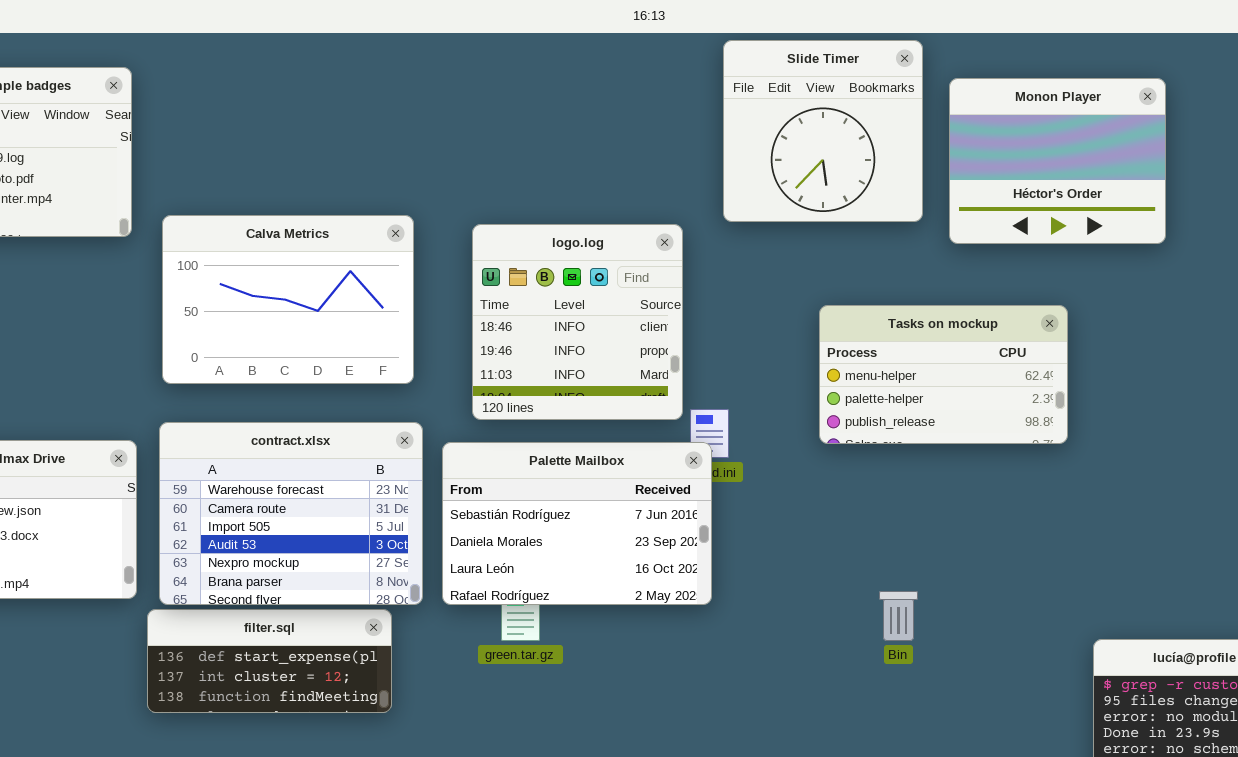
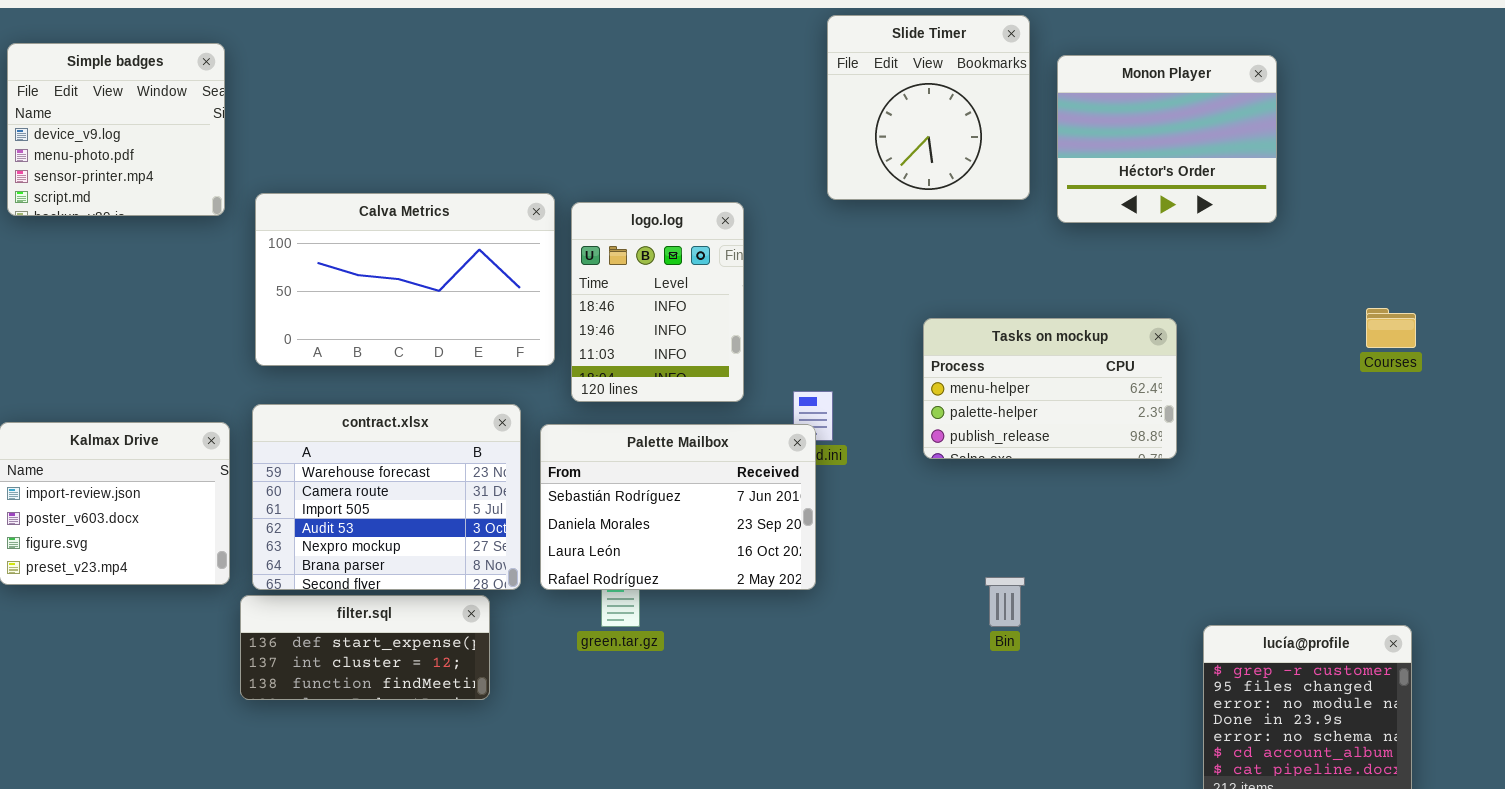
Calva Metrics: [162,215,414,384] -> [255,193,555,366], resized
logo.log: [472,224,683,420] -> [571,202,744,402], resized
Tasks on mockup: [819,305,1068,444] -> [923,318,1177,459], moved

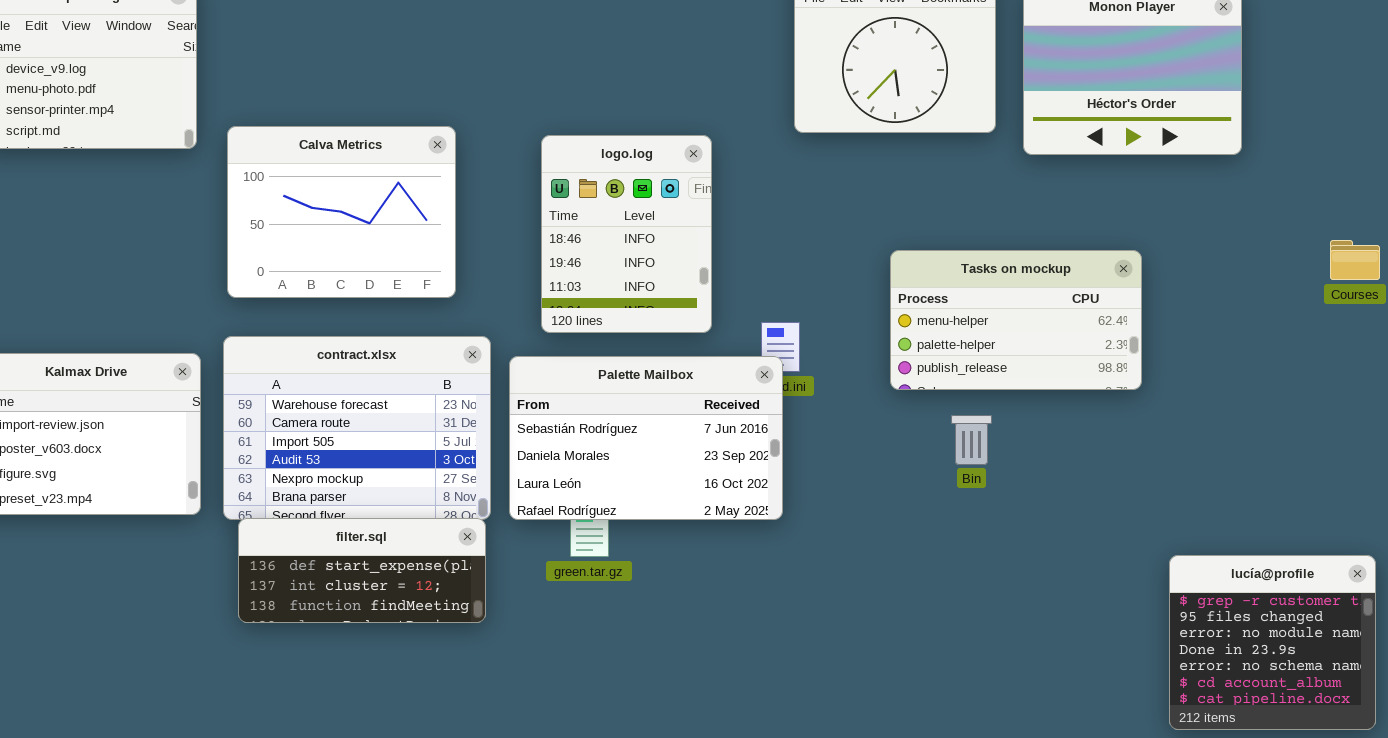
Calva Metrics: [255,193,555,366] -> [227,126,456,298], resized
Bin: [985,577,1025,627] -> [951,415,992,465], moved
filter.sql: [240,595,490,700] -> [238,518,486,623], moved

